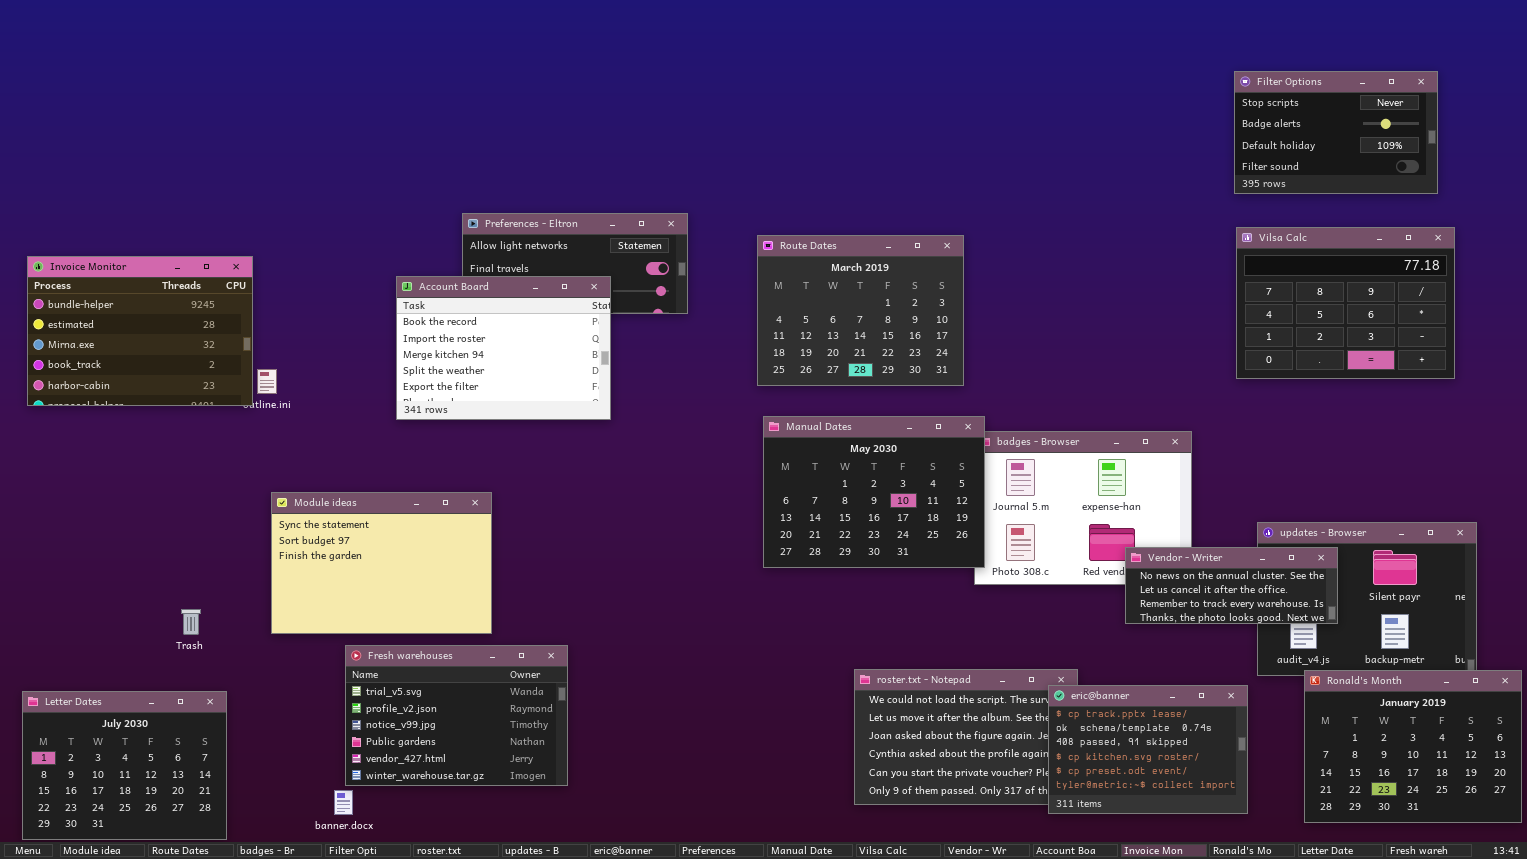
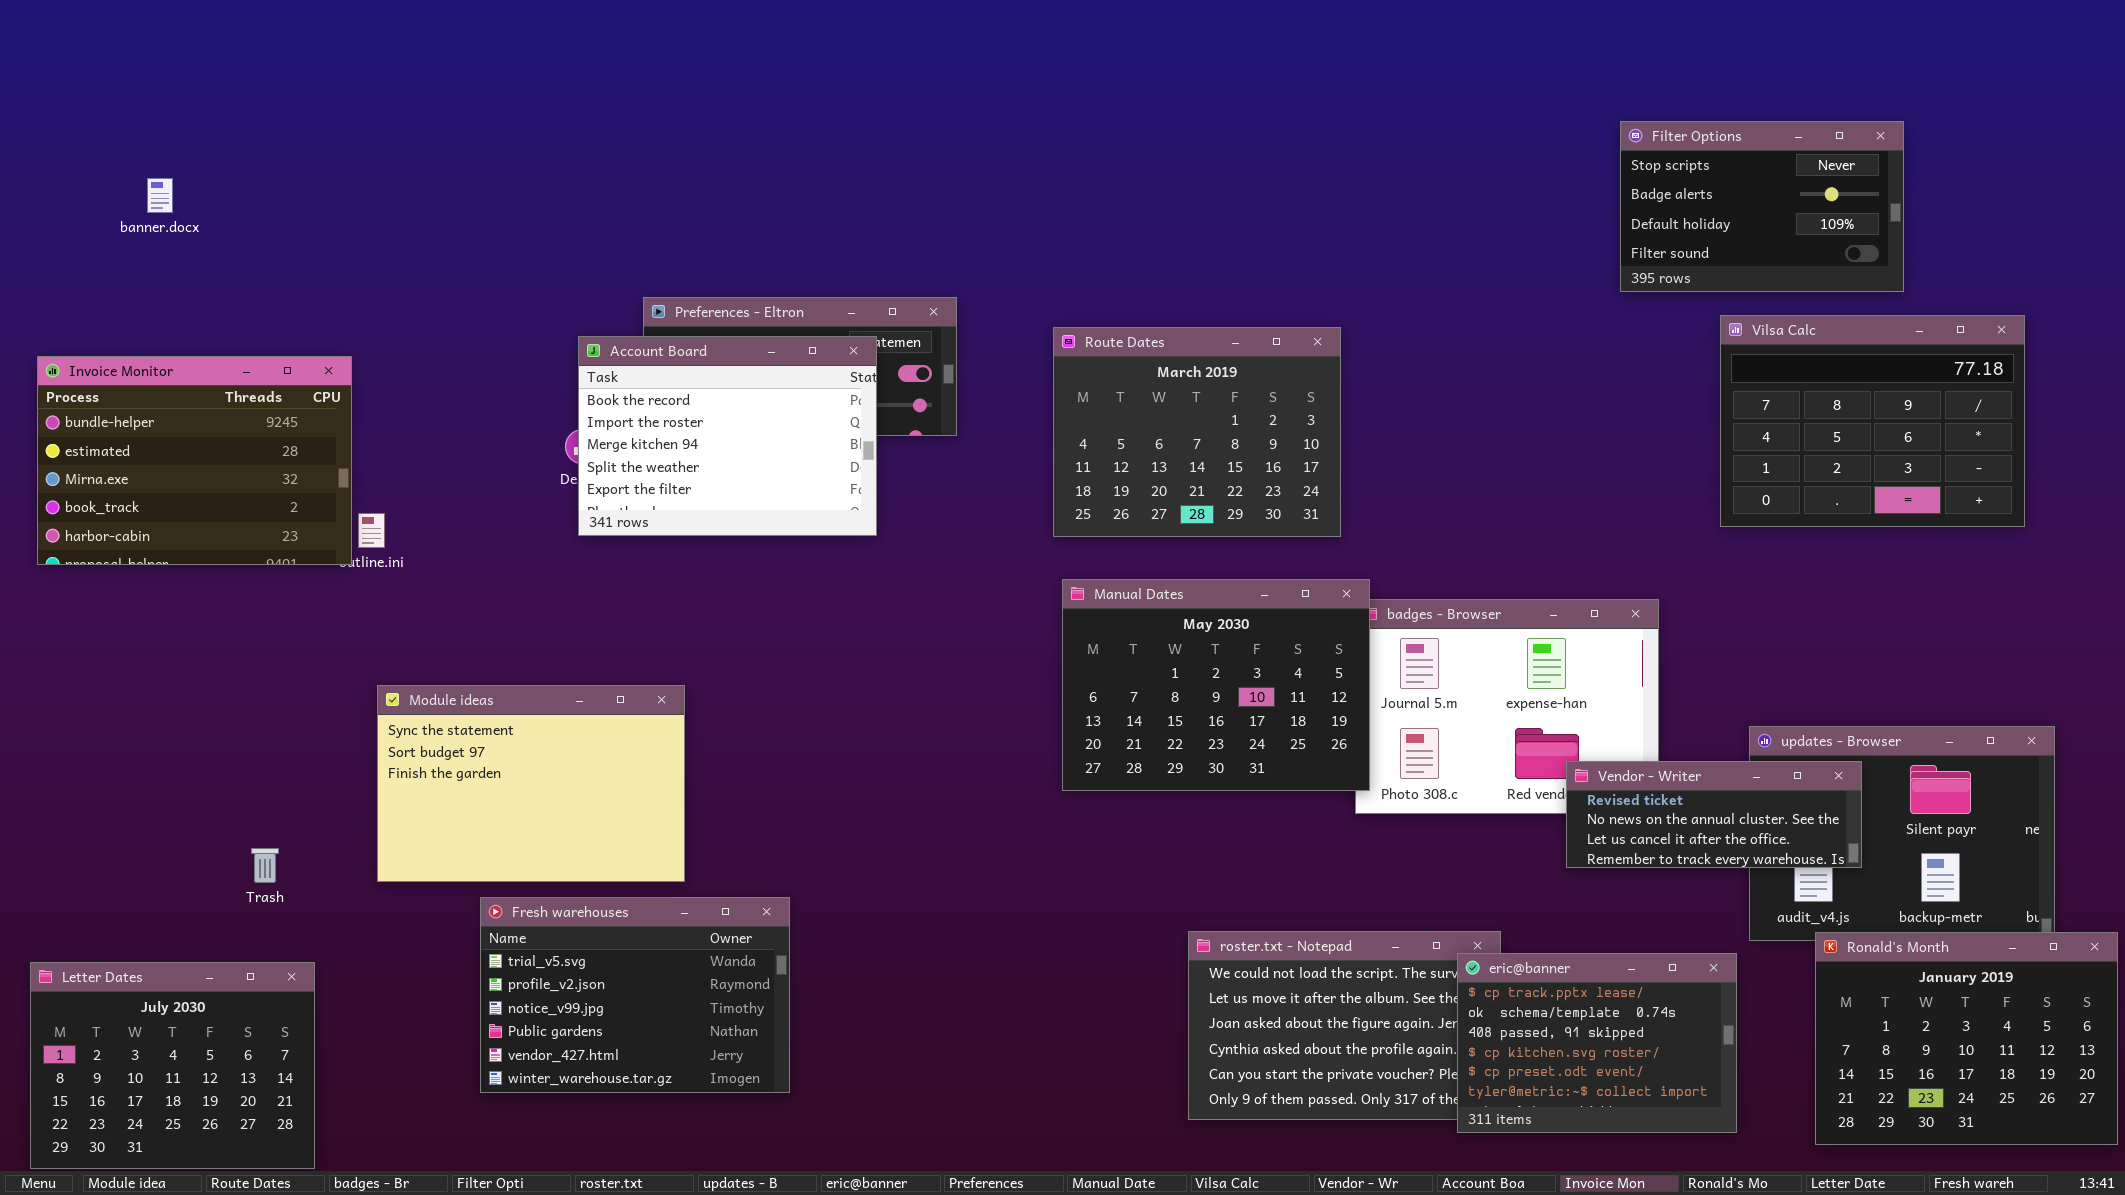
Filter Options: [1234,71,1438,194] -> [1620,121,1904,292], moved
Account Board: [396,276,611,420] -> [578,336,877,536], moved
Vendor - Writer: [1125,547,1338,624] -> [1566,761,1862,868], scrolled up 1 row
banner.docx: [334,790,353,815] -> [147,178,173,213], moved

